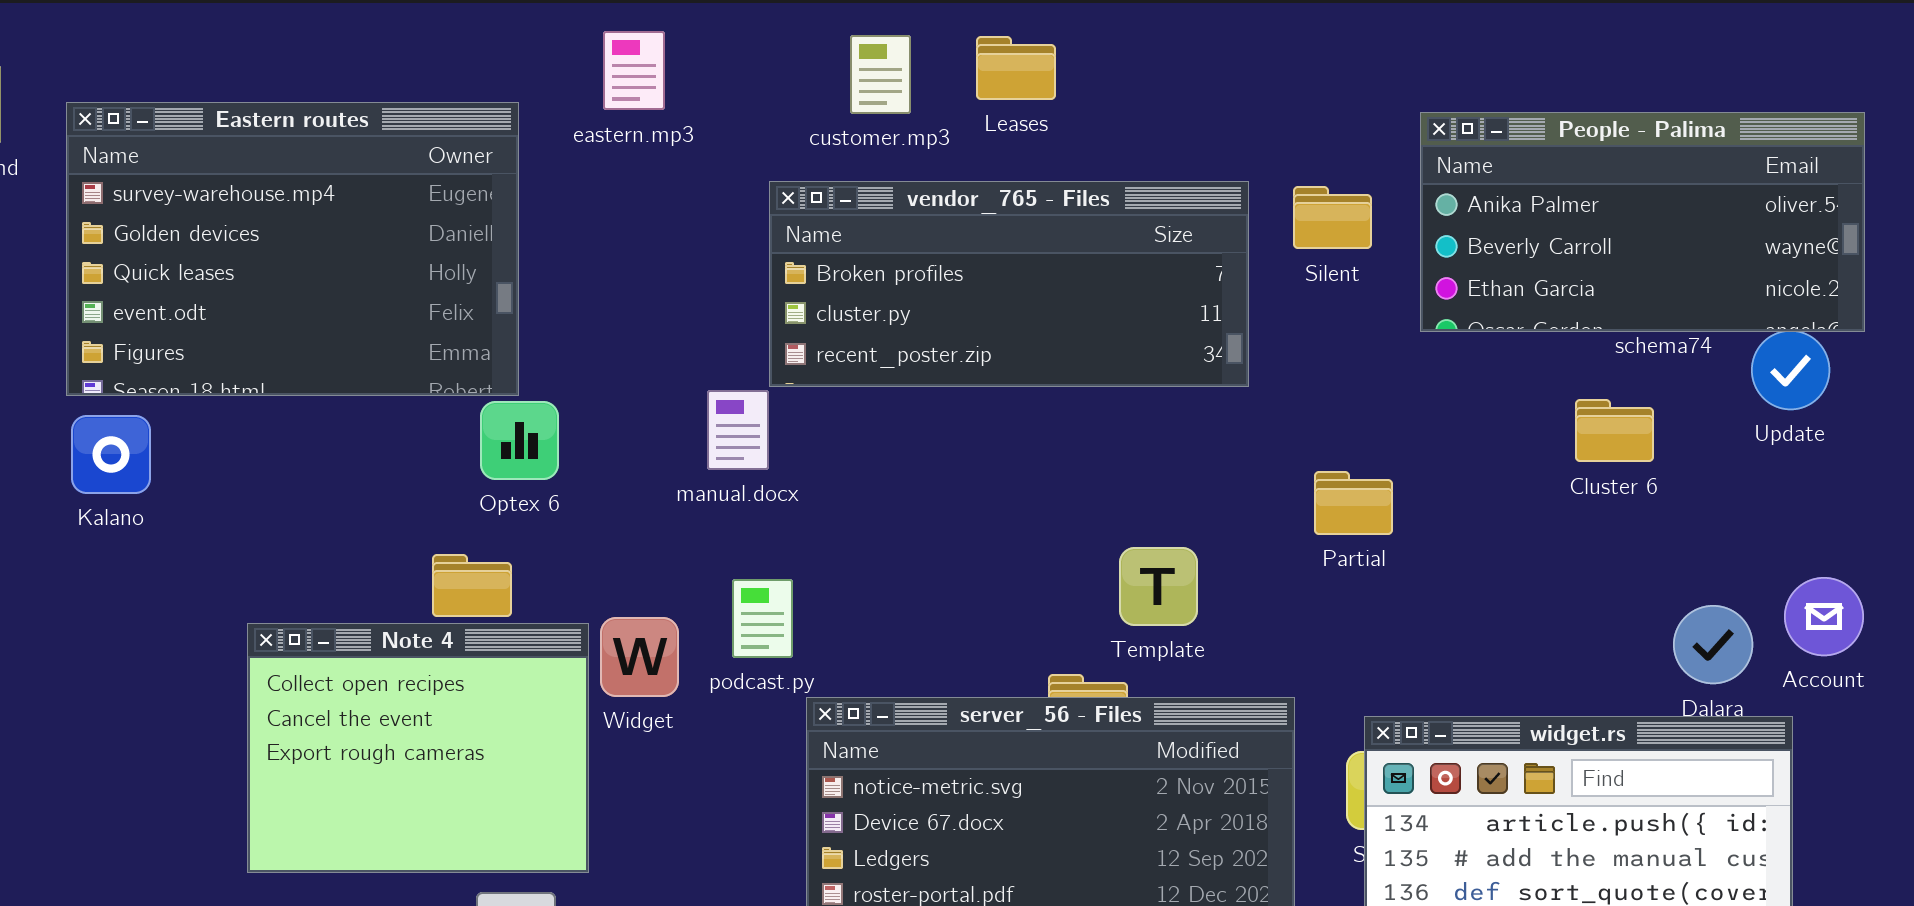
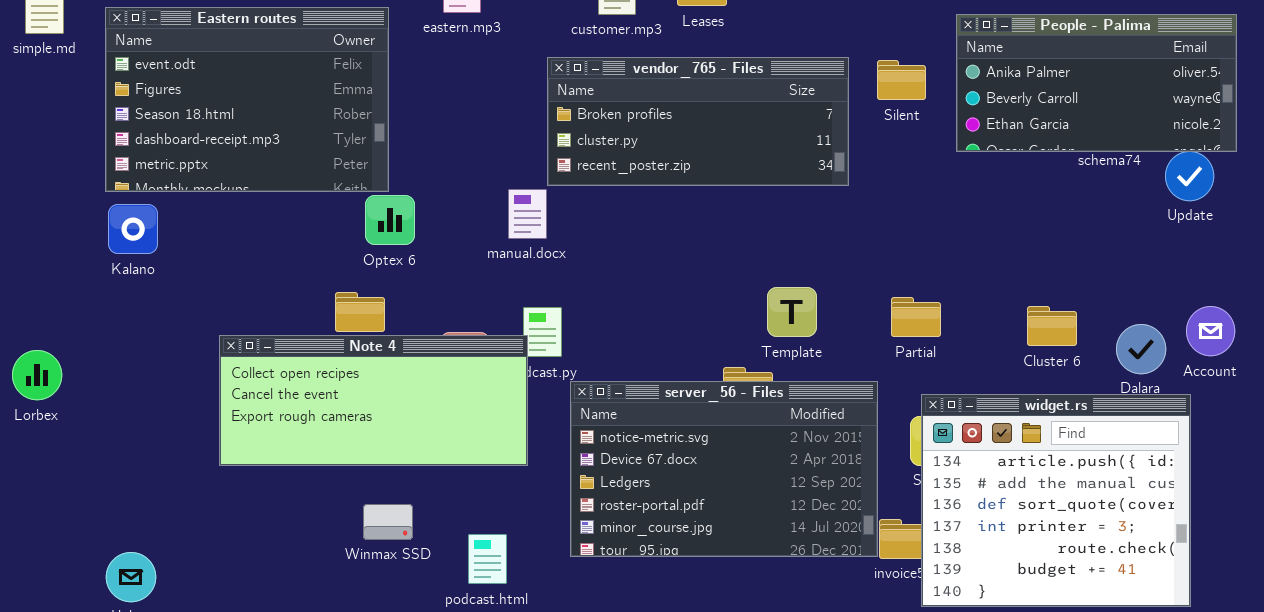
Eastern routes: [66,102,519,396] -> [105,7,389,192], scrolled down 3 rows
Cluster 6: [1575,399,1654,462] -> [1027,306,1077,346], moved
Partial: [1314,471,1393,535] -> [891,297,941,337], moved
Note 4: [247,623,589,873] -> [219,335,528,466], resized

